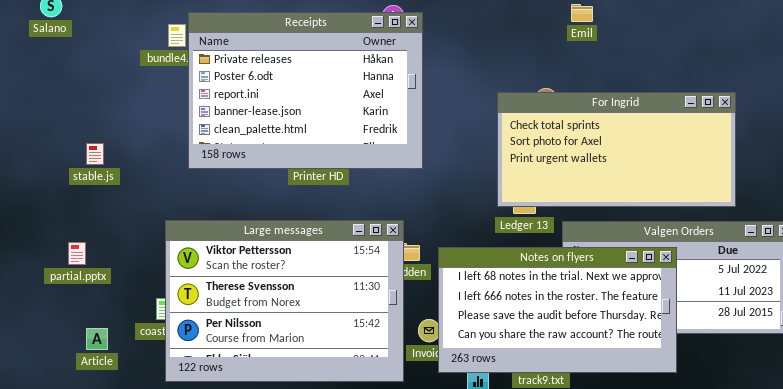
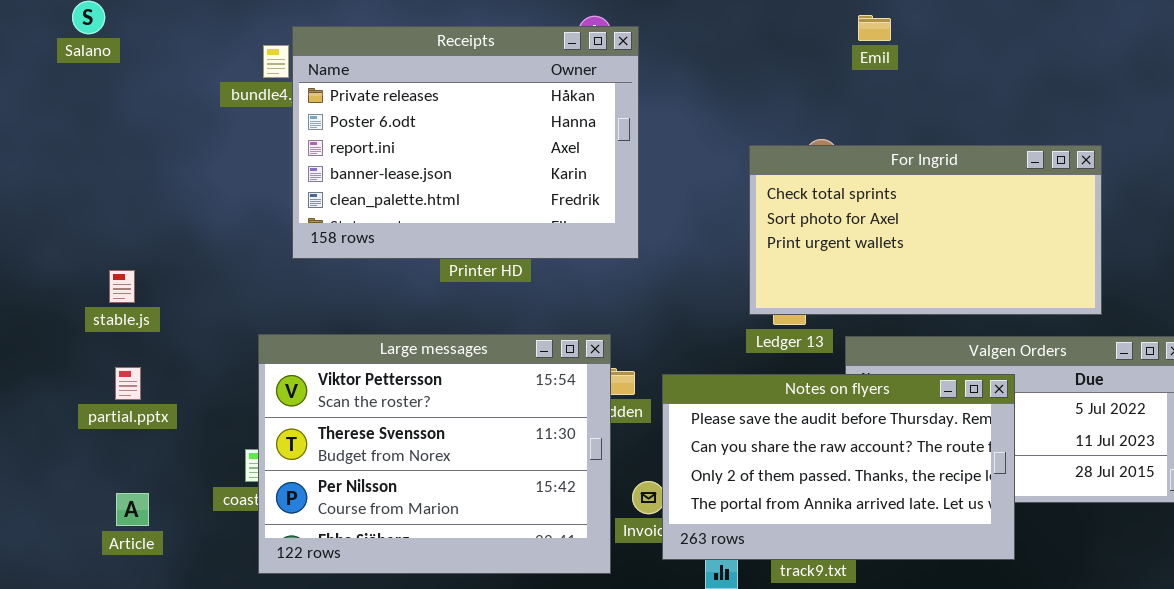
stable.js: [86,143,104,165] -> [109,270,135,303], moved
Notes on flyers: [438,247,677,373] -> [662,374,1015,560], scrolled down 2 rows
Article: [86,328,108,350] -> [116,493,149,526], moved

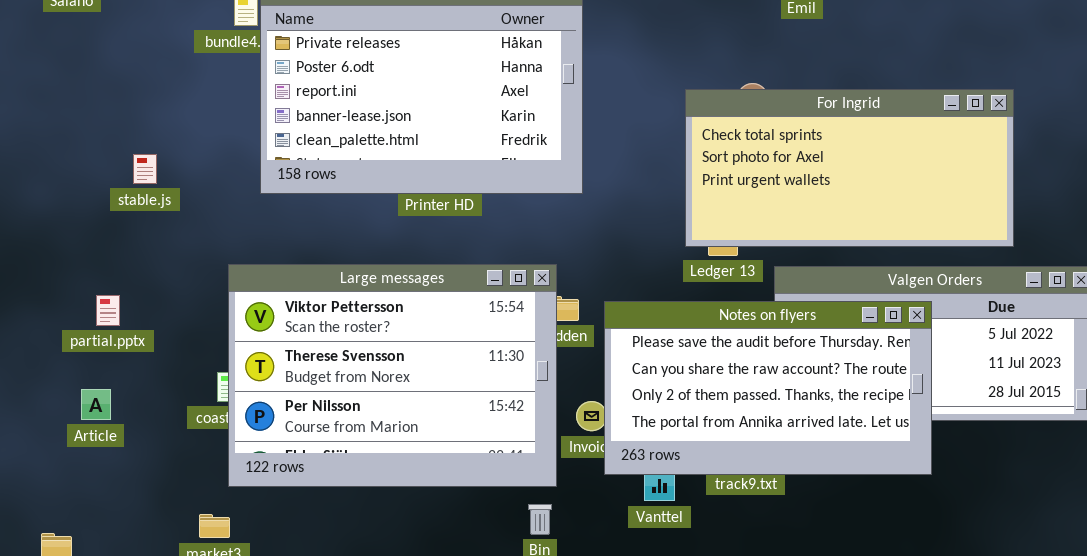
stable.js: [109,270,135,303] -> [133,154,157,184], moved
Article: [116,493,149,526] -> [81,389,111,420], moved

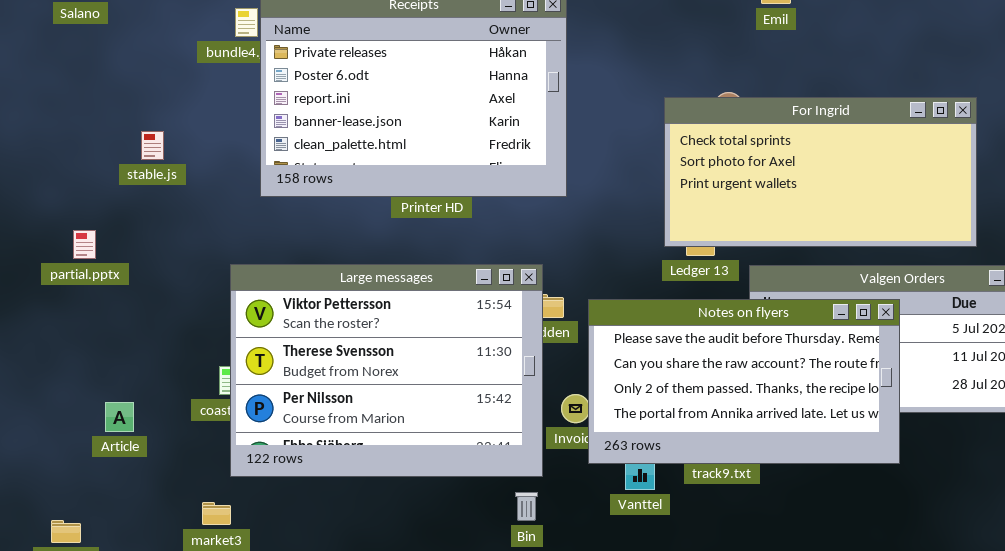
stable.js: [133,154,157,184] -> [141,131,164,160], moved
partial.pptx: [96,295,120,326] -> [73,230,96,259], moved
Article: [81,389,111,420] -> [105,402,134,432], moved

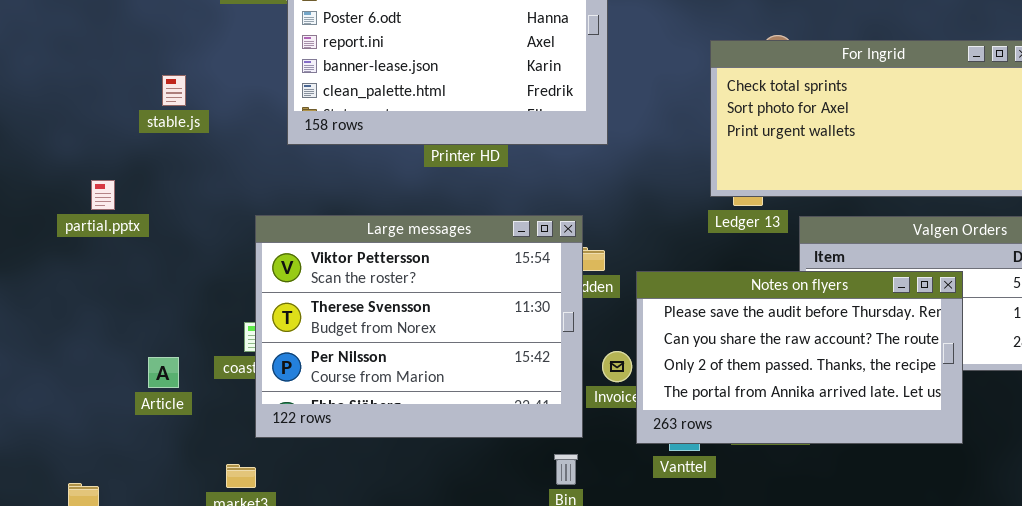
Notes on flyers: [588,299,900,464] -> [636,271,963,444], moved
Article: [105,402,134,432] -> [148,357,179,388], moved

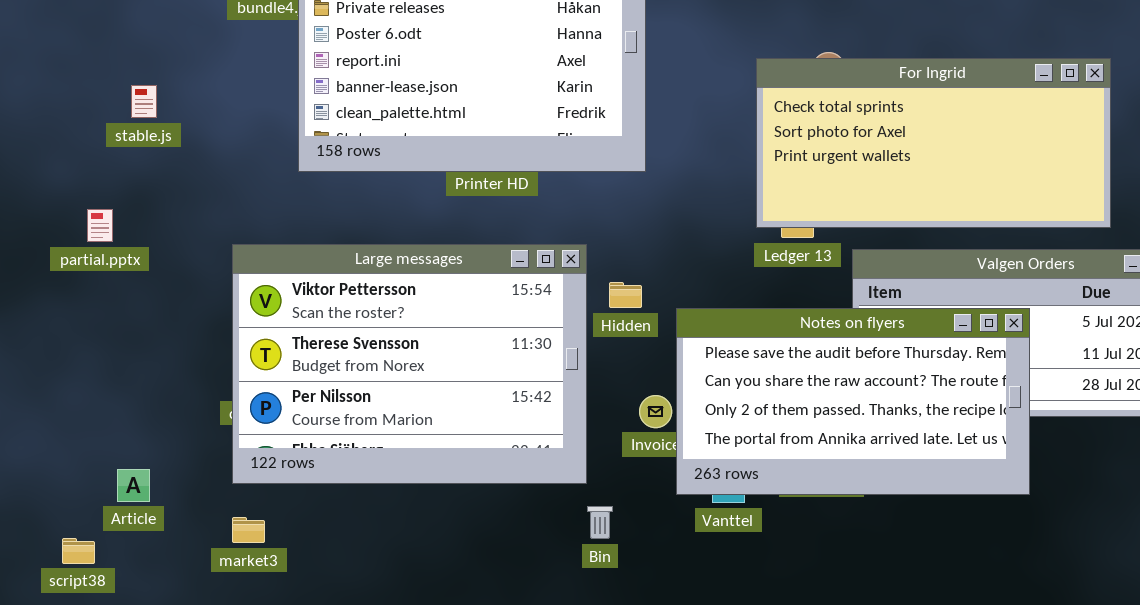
stable.js: [162,75,186,106] -> [131,85,157,118], moved
Large messages: [255,215,583,438] -> [232,244,587,484], moved
Article: [148,357,179,388] -> [117,469,150,502], moved

